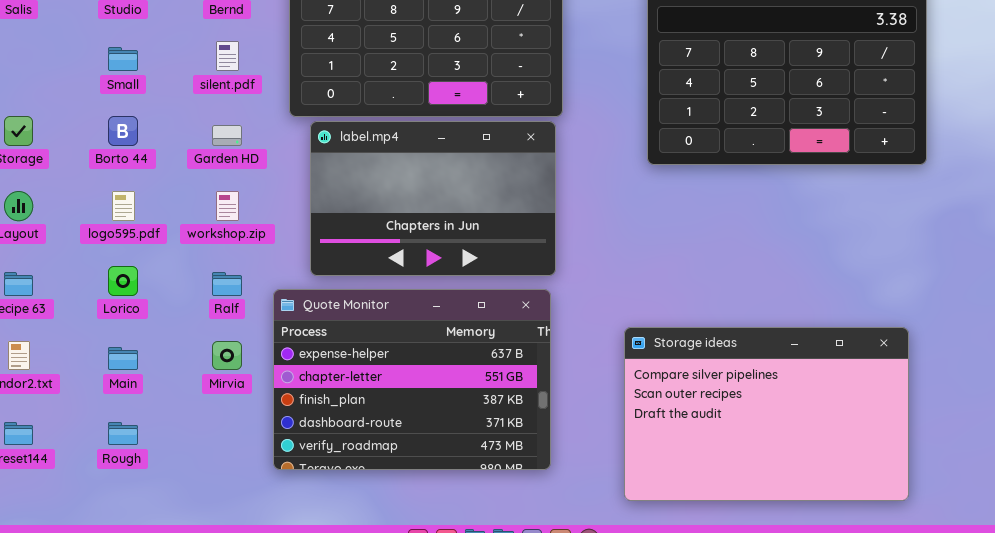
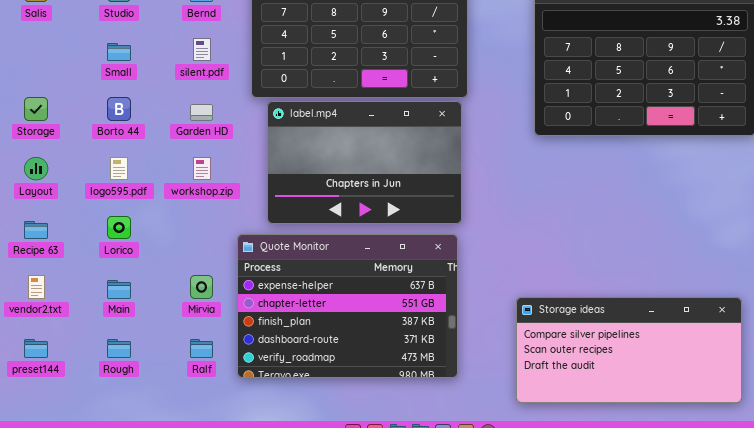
Ralf: [212,272,242,296] -> [190,339,213,358], moved
Storage ideas: [624,327,909,501] -> [516,297,742,403], resized

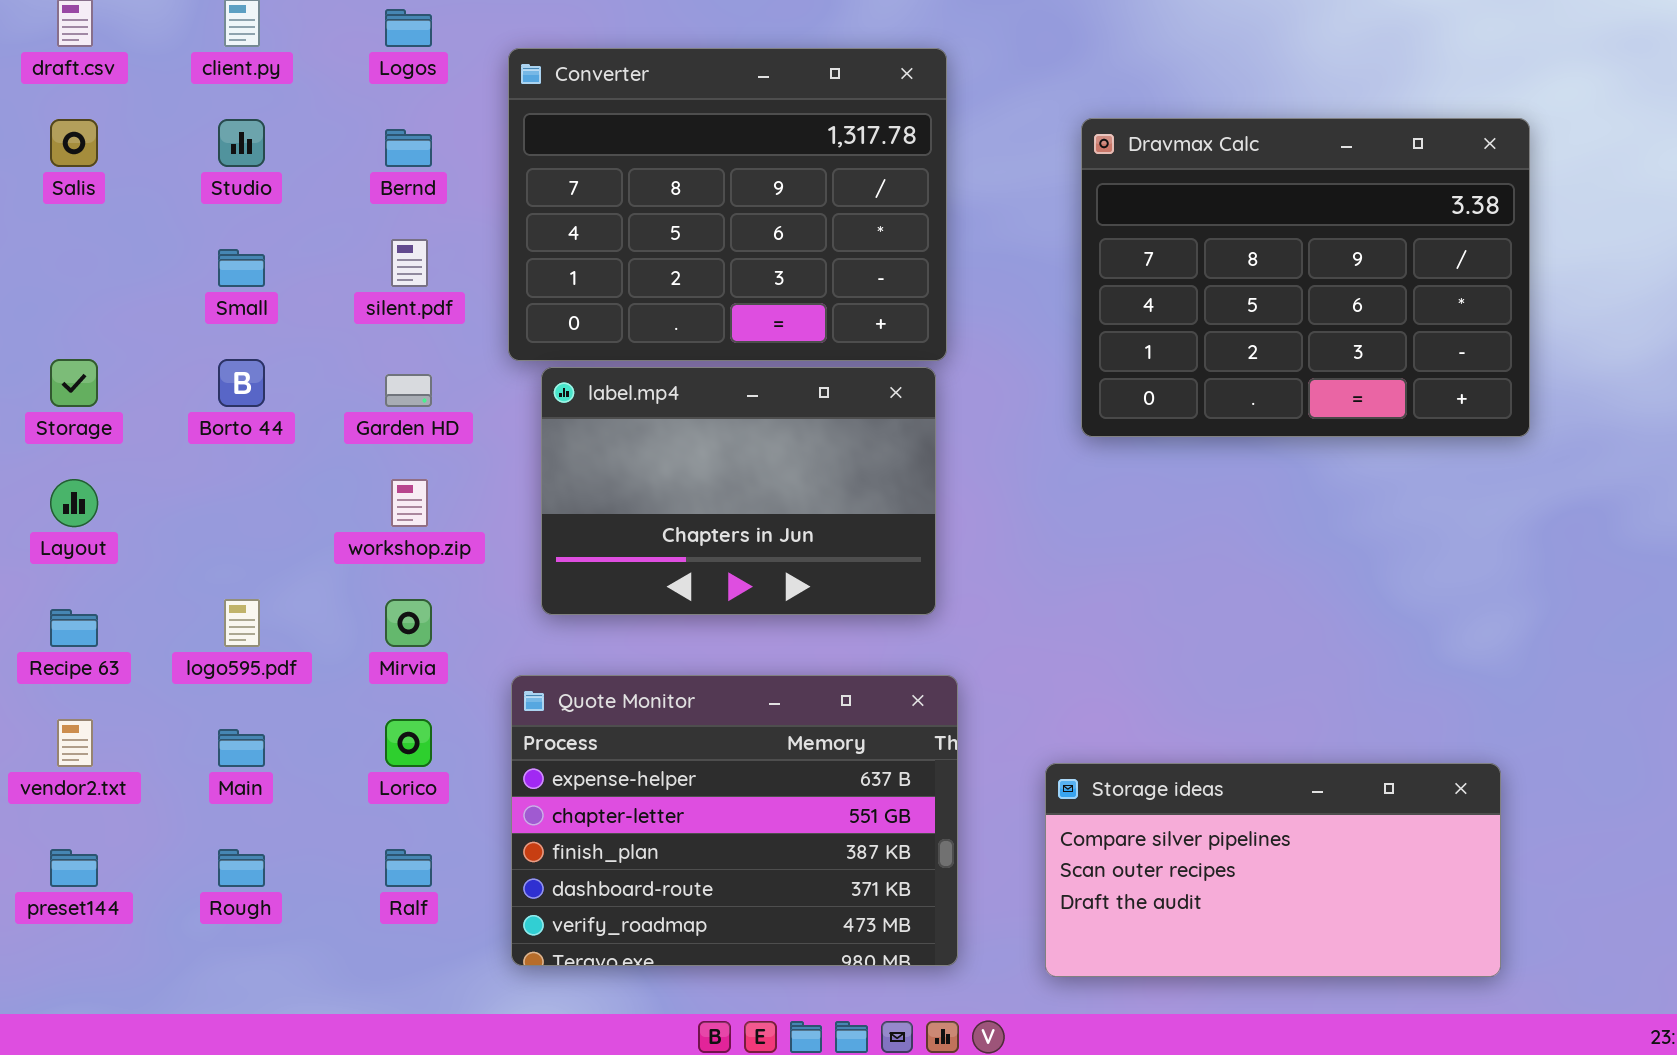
logo595.pdf: [110,157,128,180] -> [224,599,260,647], moved
Lorico: [107,216,131,239] -> [385,719,432,767], moved
Quote Monitor: [237,234,458,378] -> [511,675,958,966], moved
Mirvia: [190,275,213,299] -> [385,599,432,647], moved

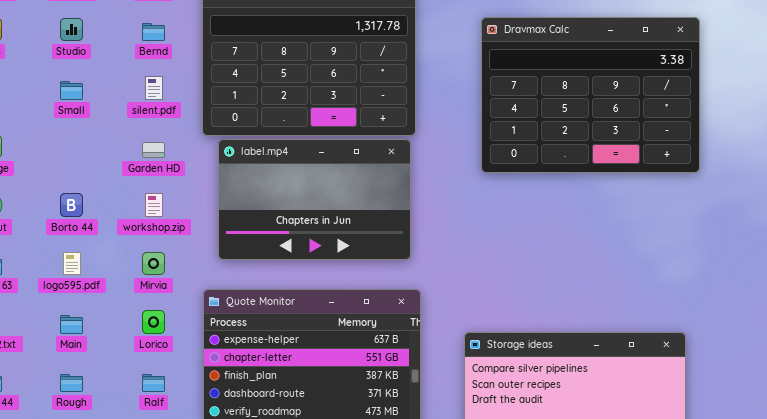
Borto 44: [218,359,265,407] -> [60,193,83,217], moved

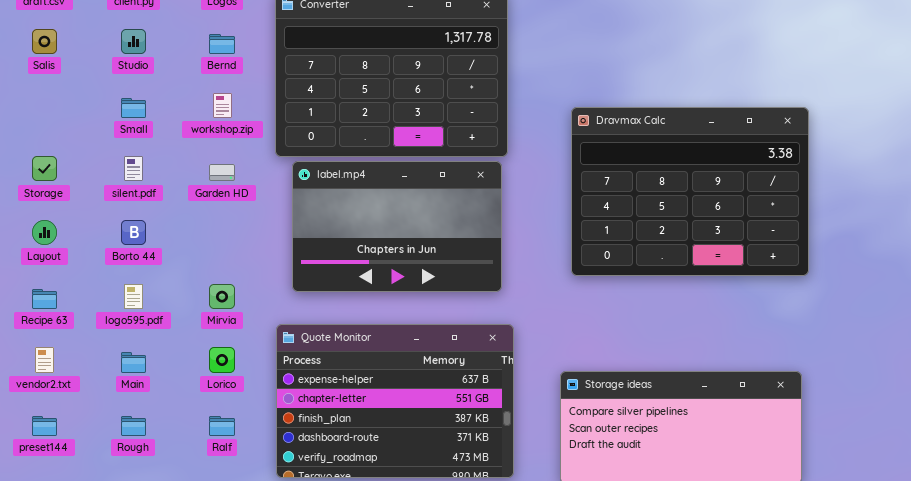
Dravmax Calc: [481,17,700,173] -> [571,107,809,276], moved
silent.pdf: [145,76,163,100] -> [124,156,143,181], moved
workshop.zip: [145,193,163,217] -> [213,93,232,118], moved

